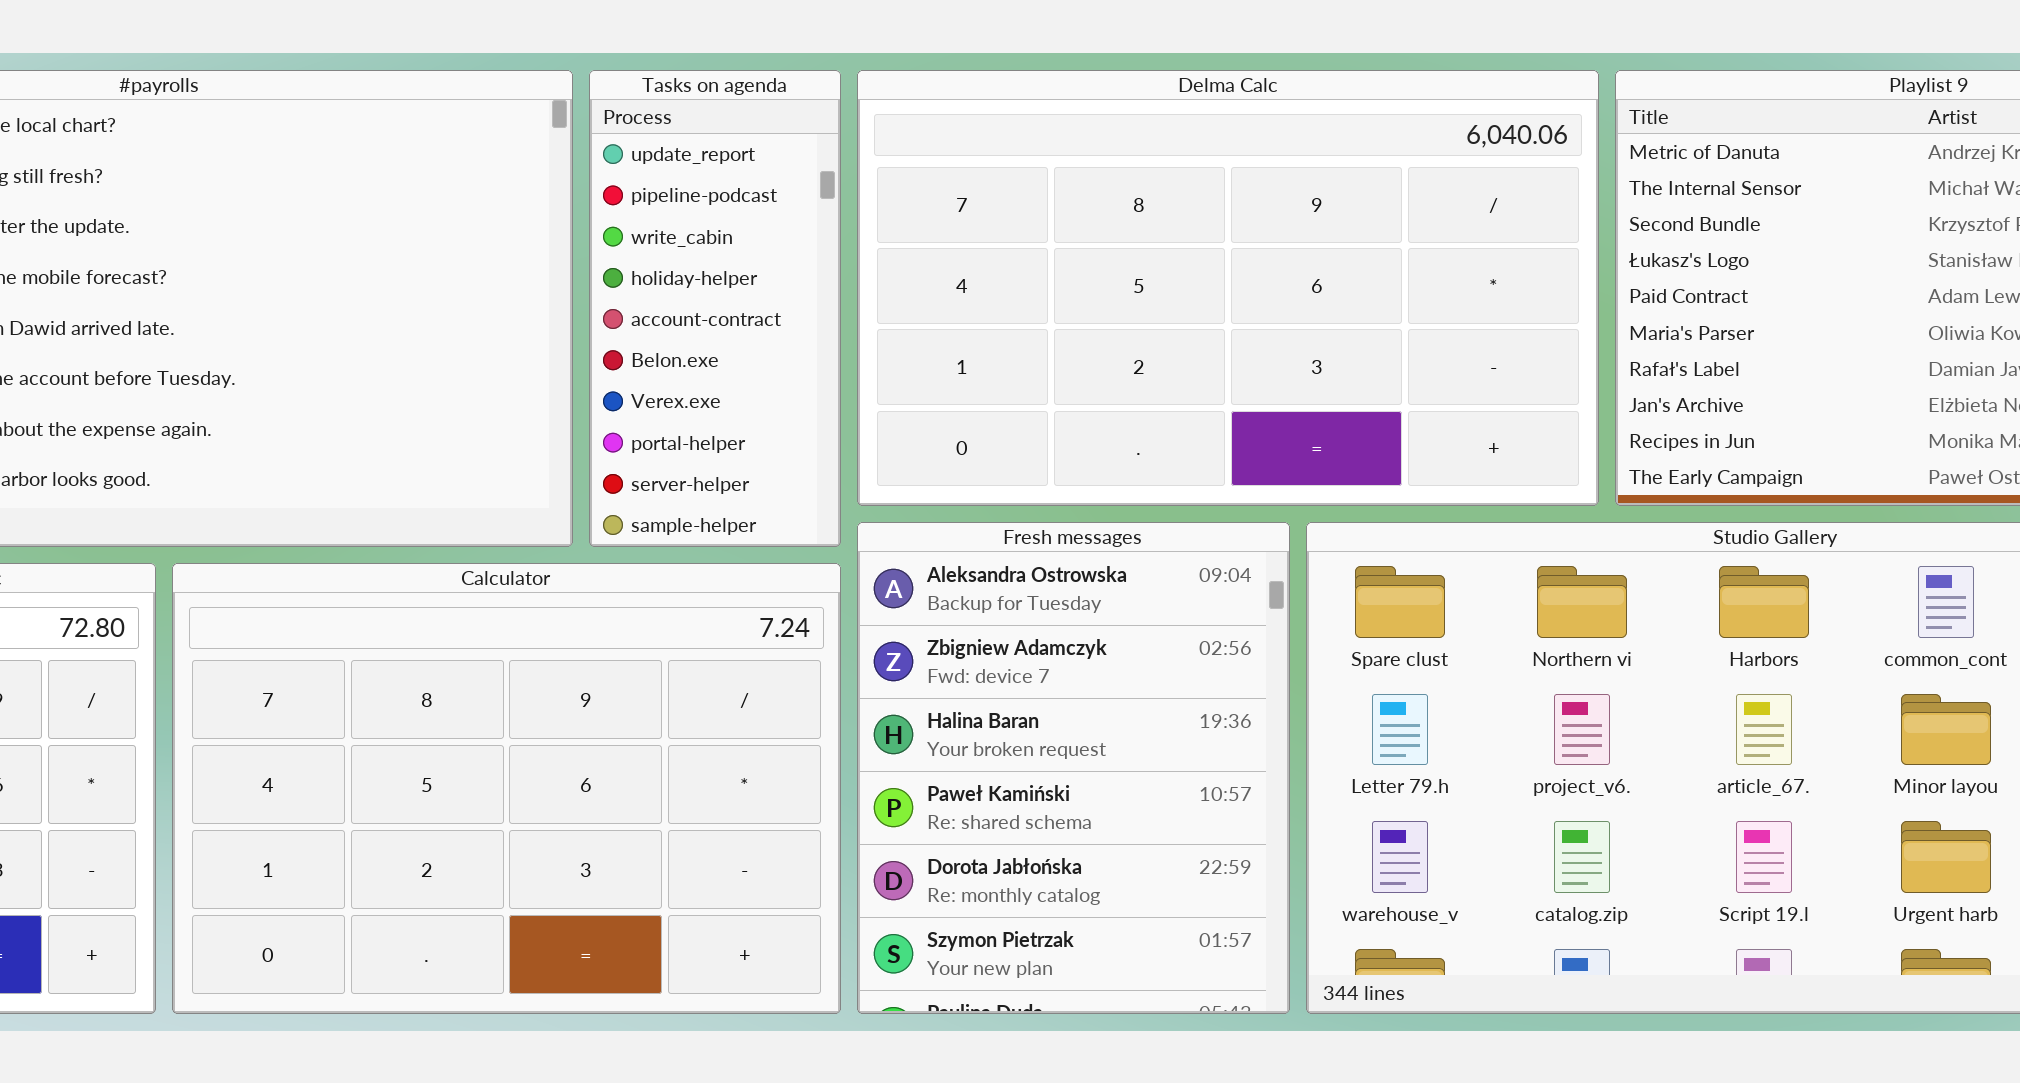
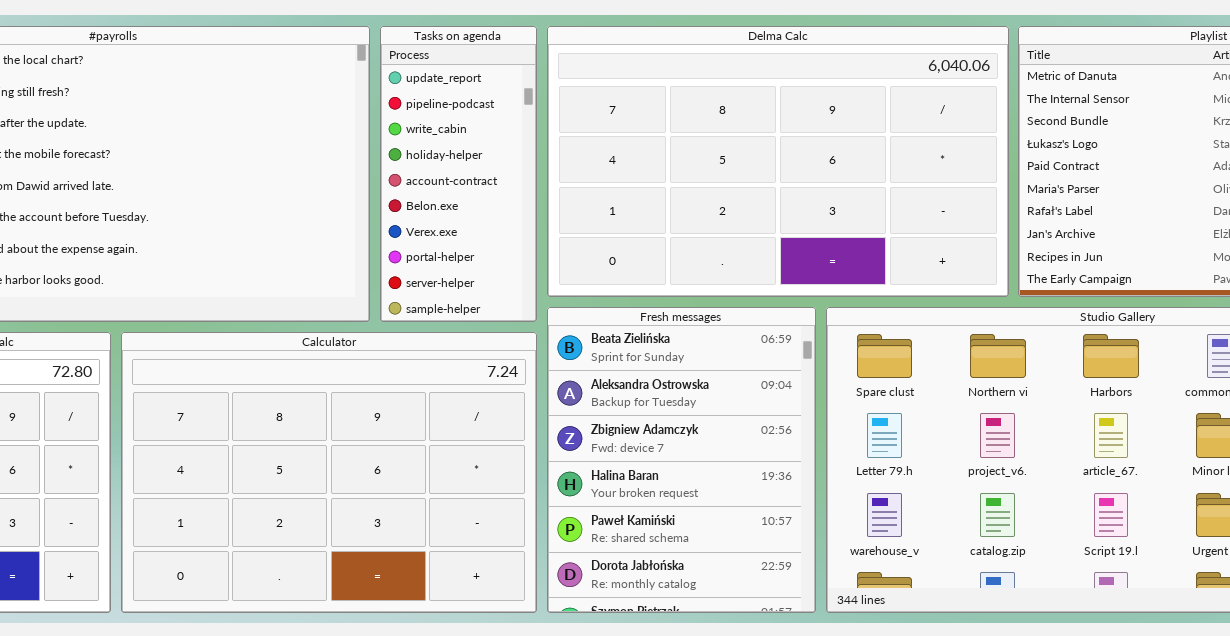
Fresh messages: [857,522,1290,1014] -> [547,307,816,613], scrolled up 1 row

